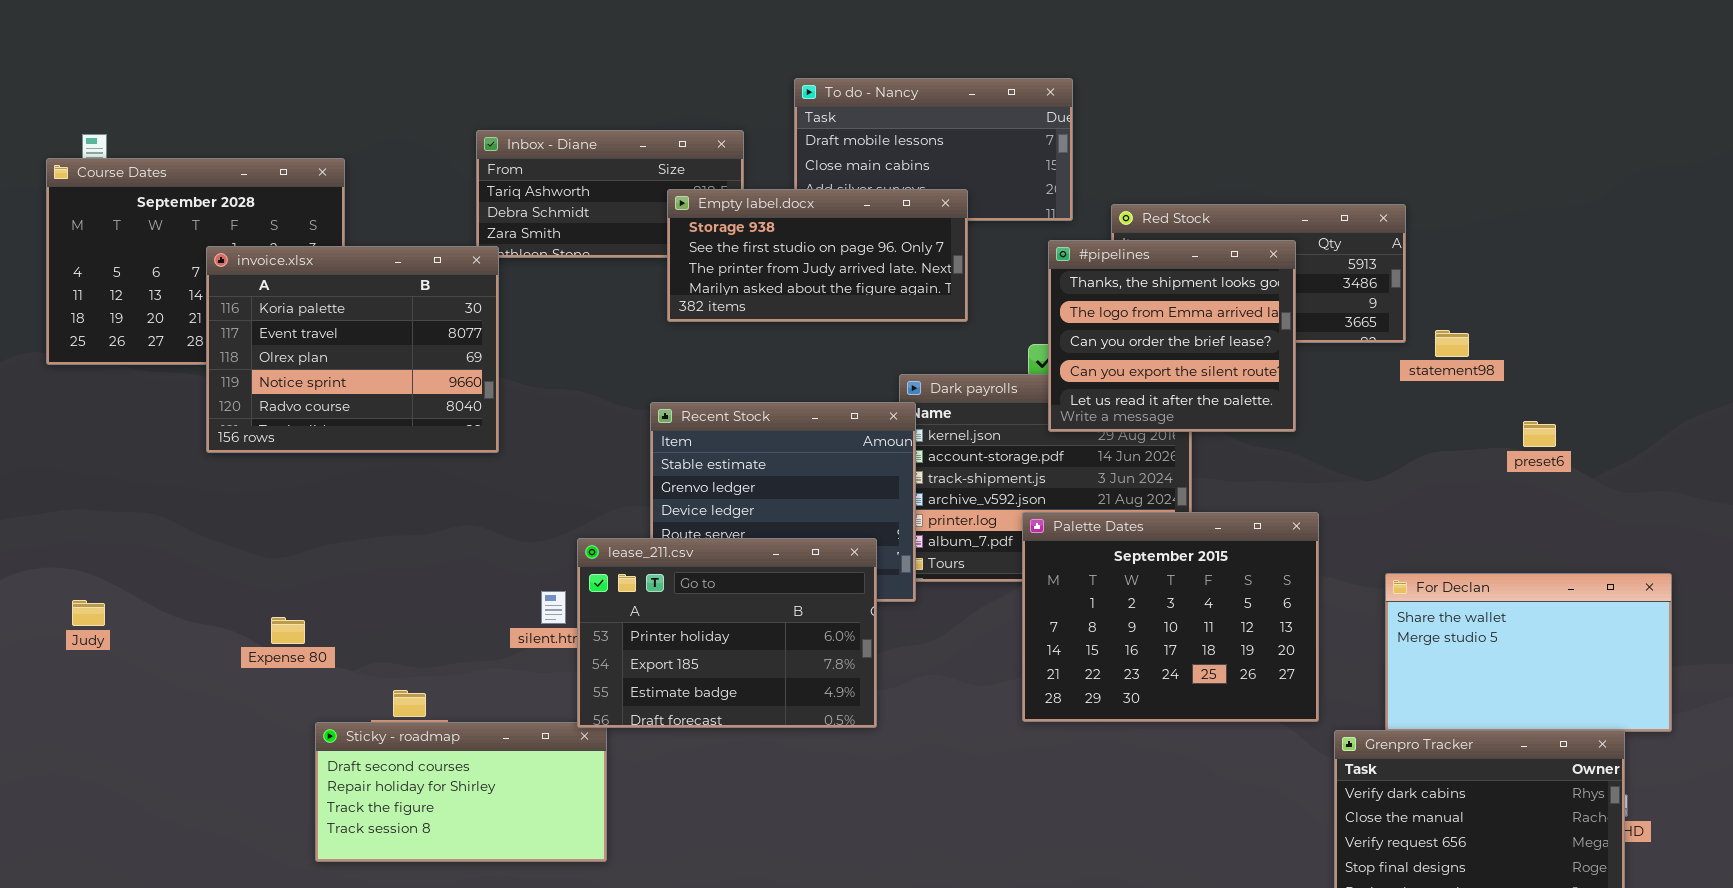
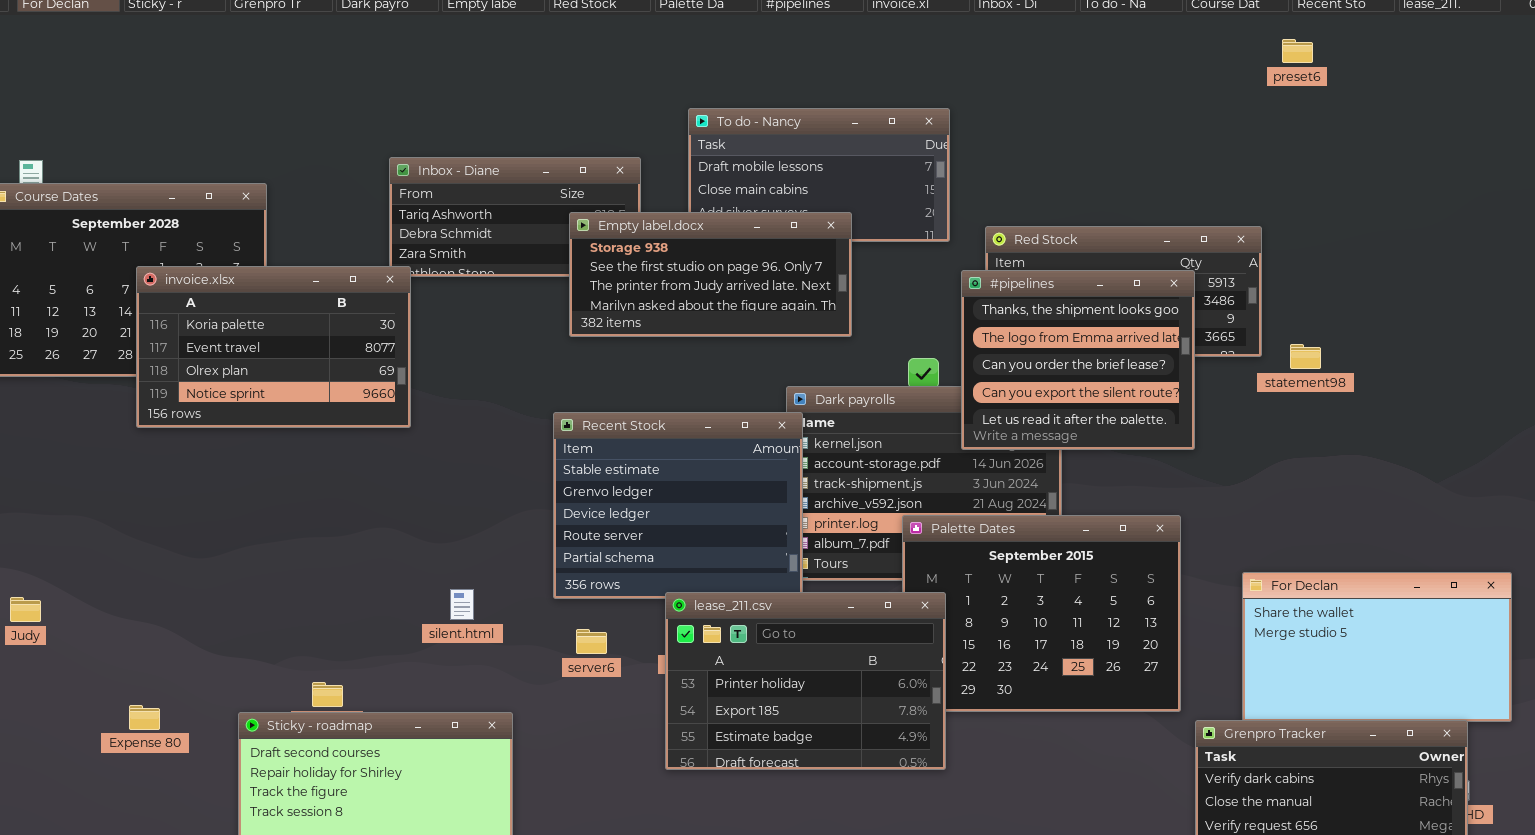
#pipelines: [1048,240,1296,432] -> [961,270,1195,450], moved
invoice.xlsx: [206,246,499,453] -> [136,266,411,428], resized
preset6: [1523,421,1556,447] -> [1282,39,1313,63], moved
lease_211.csv: [577,538,877,728] -> [665,592,946,770], moved
Expense 80: [271,617,305,644] -> [129,705,160,730], moved

